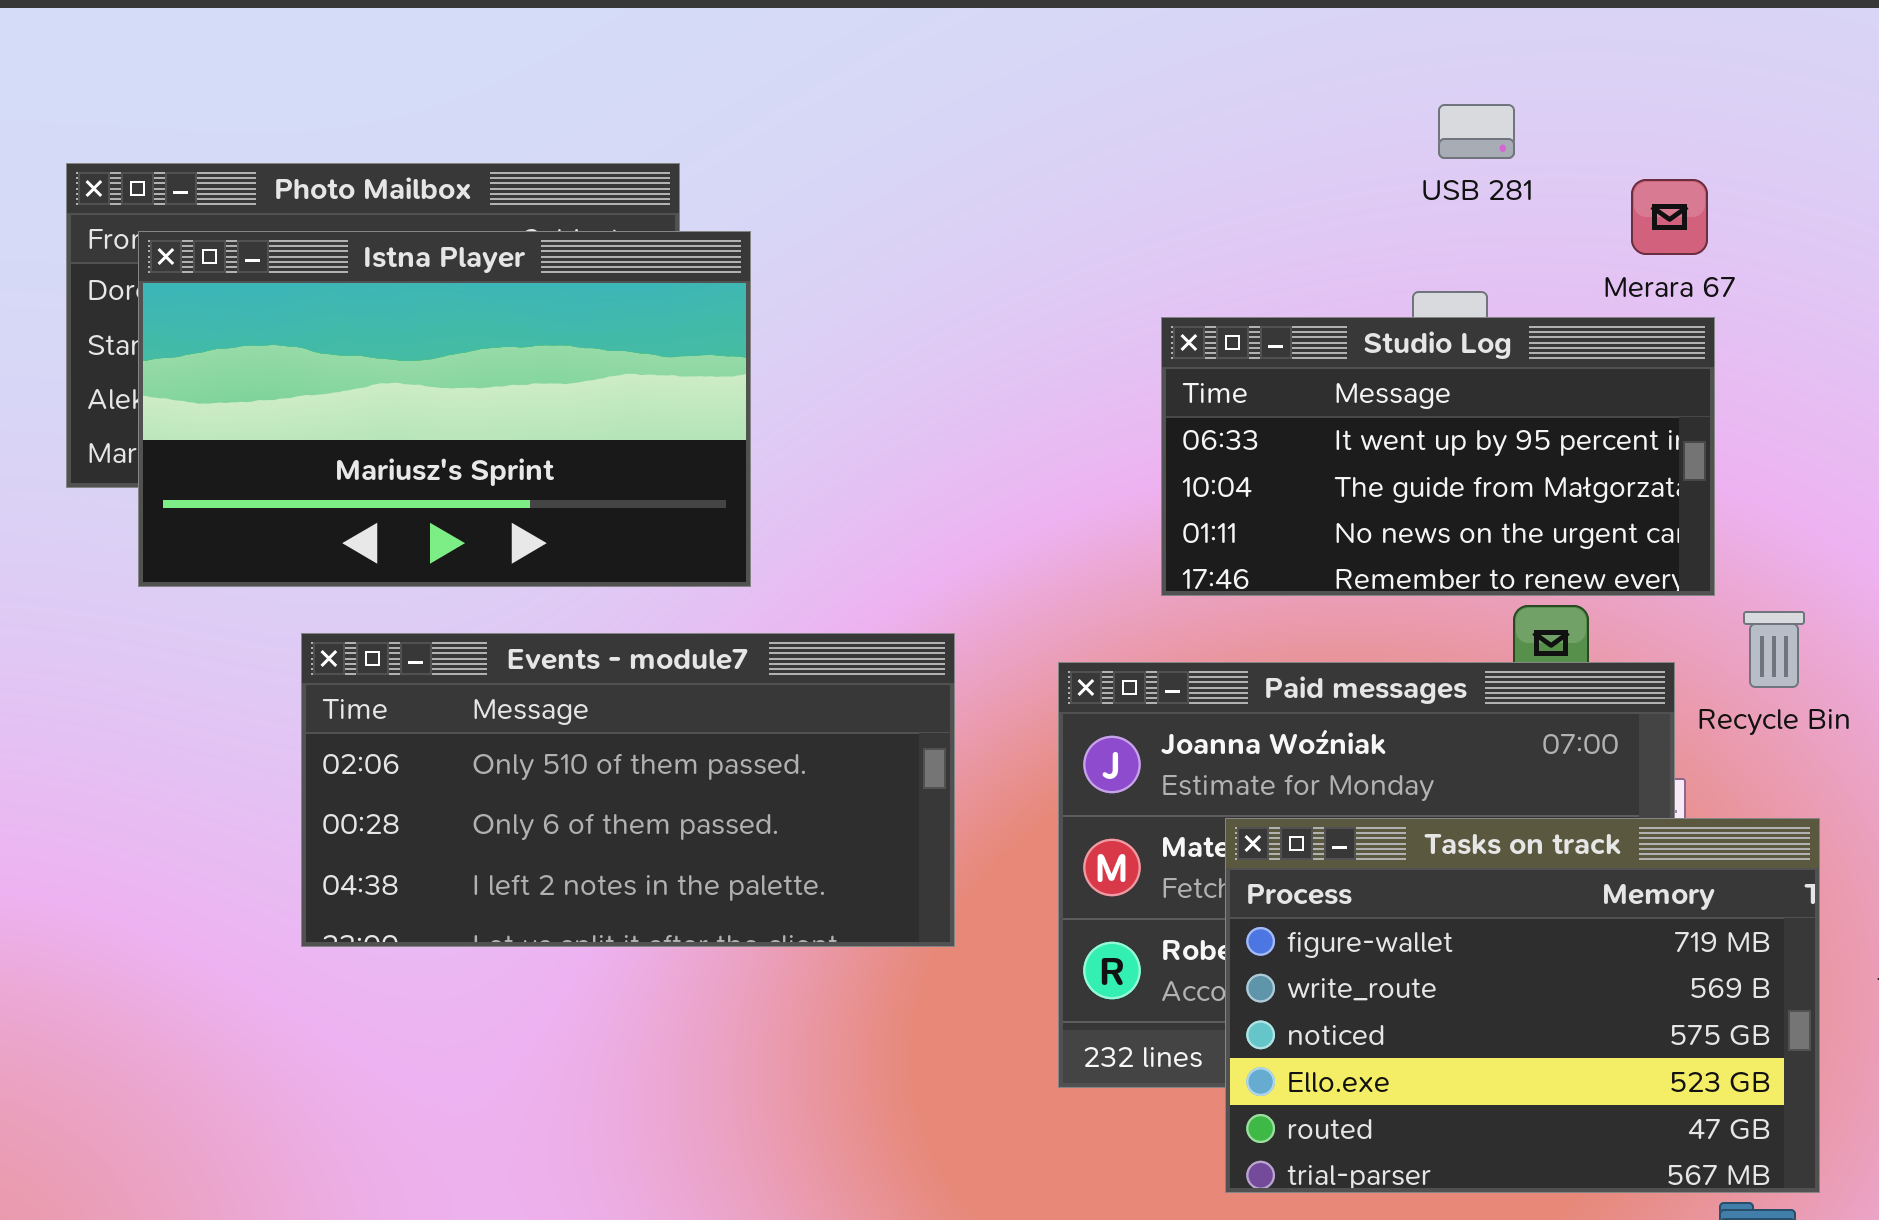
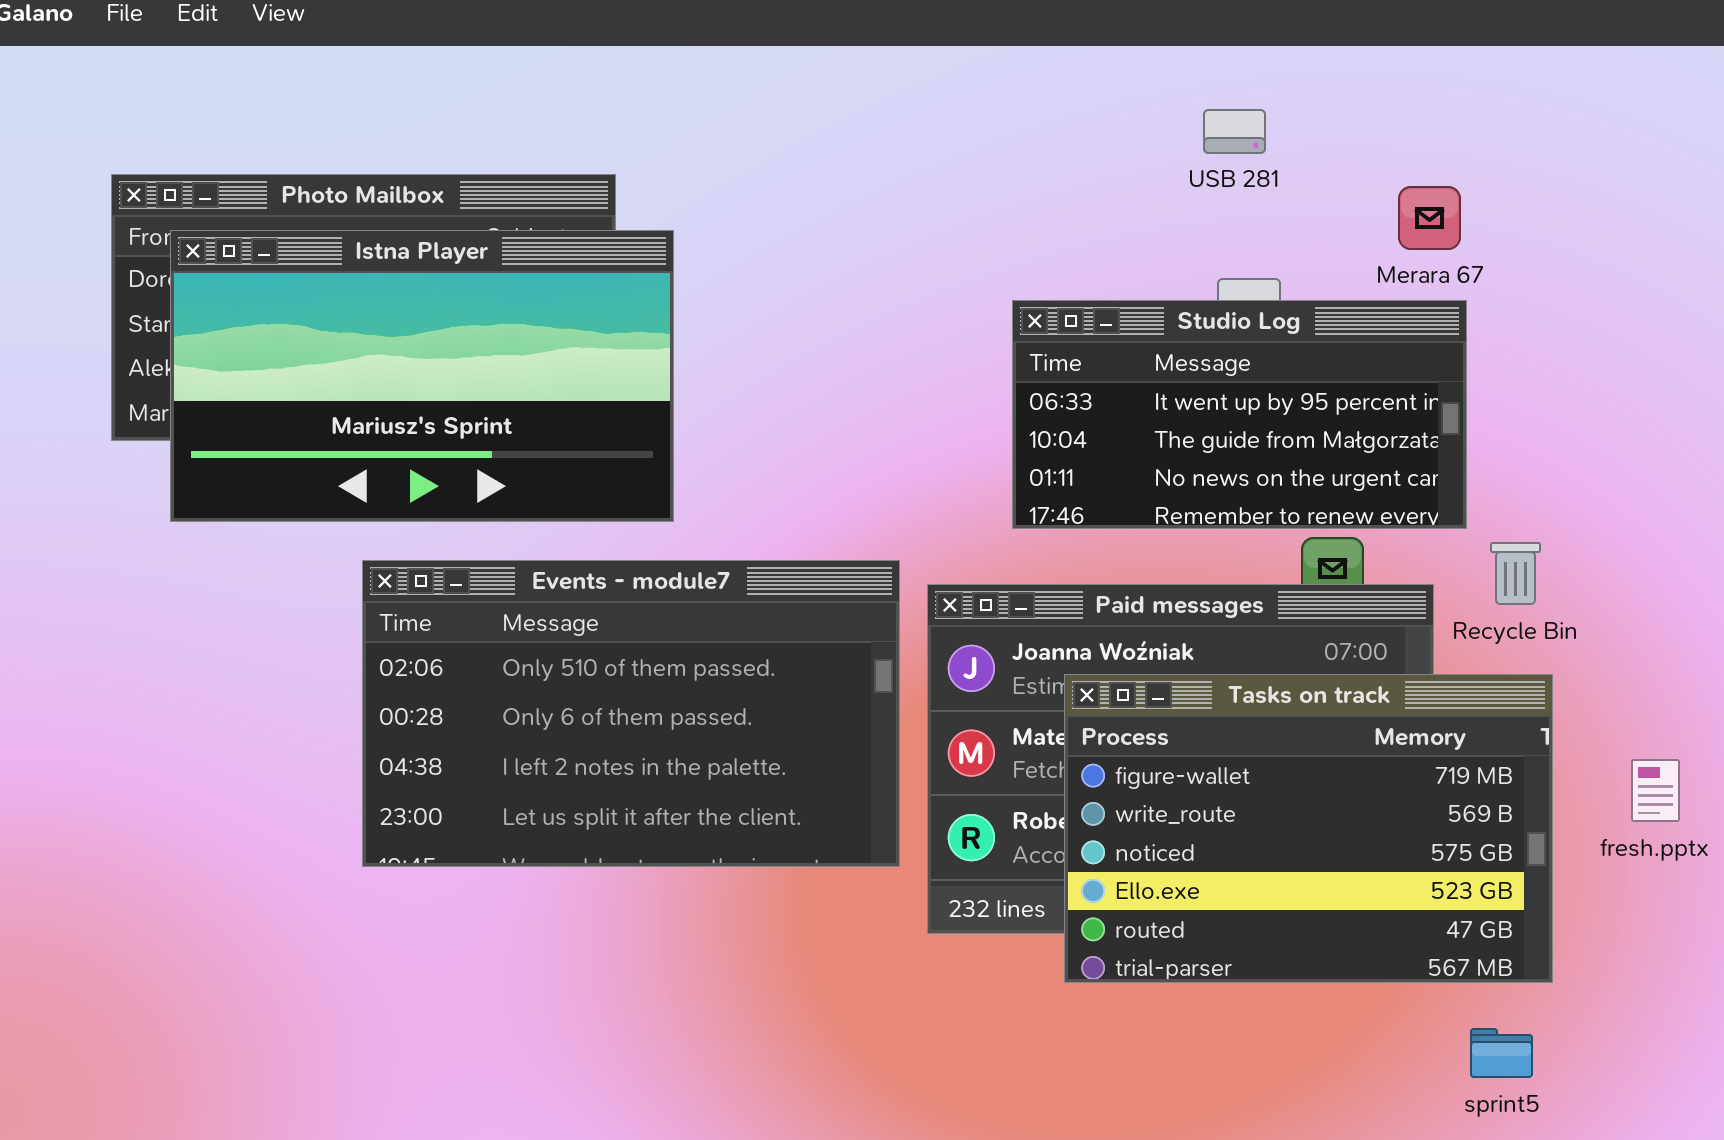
USB 281: [1438,104,1515,159] -> [1203,109,1266,154], moved
Events - module7: [301,633,955,947] -> [362,560,900,867], moved, resized
Tasks on track: [1225,818,1820,1193] -> [1064,674,1553,983], moved

